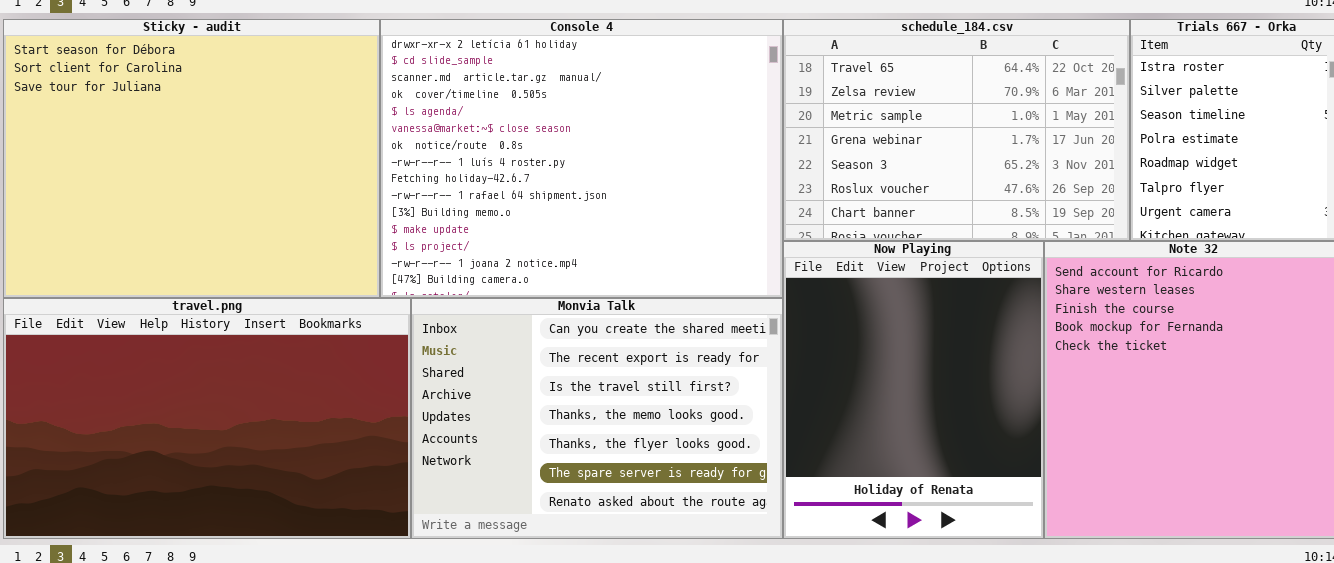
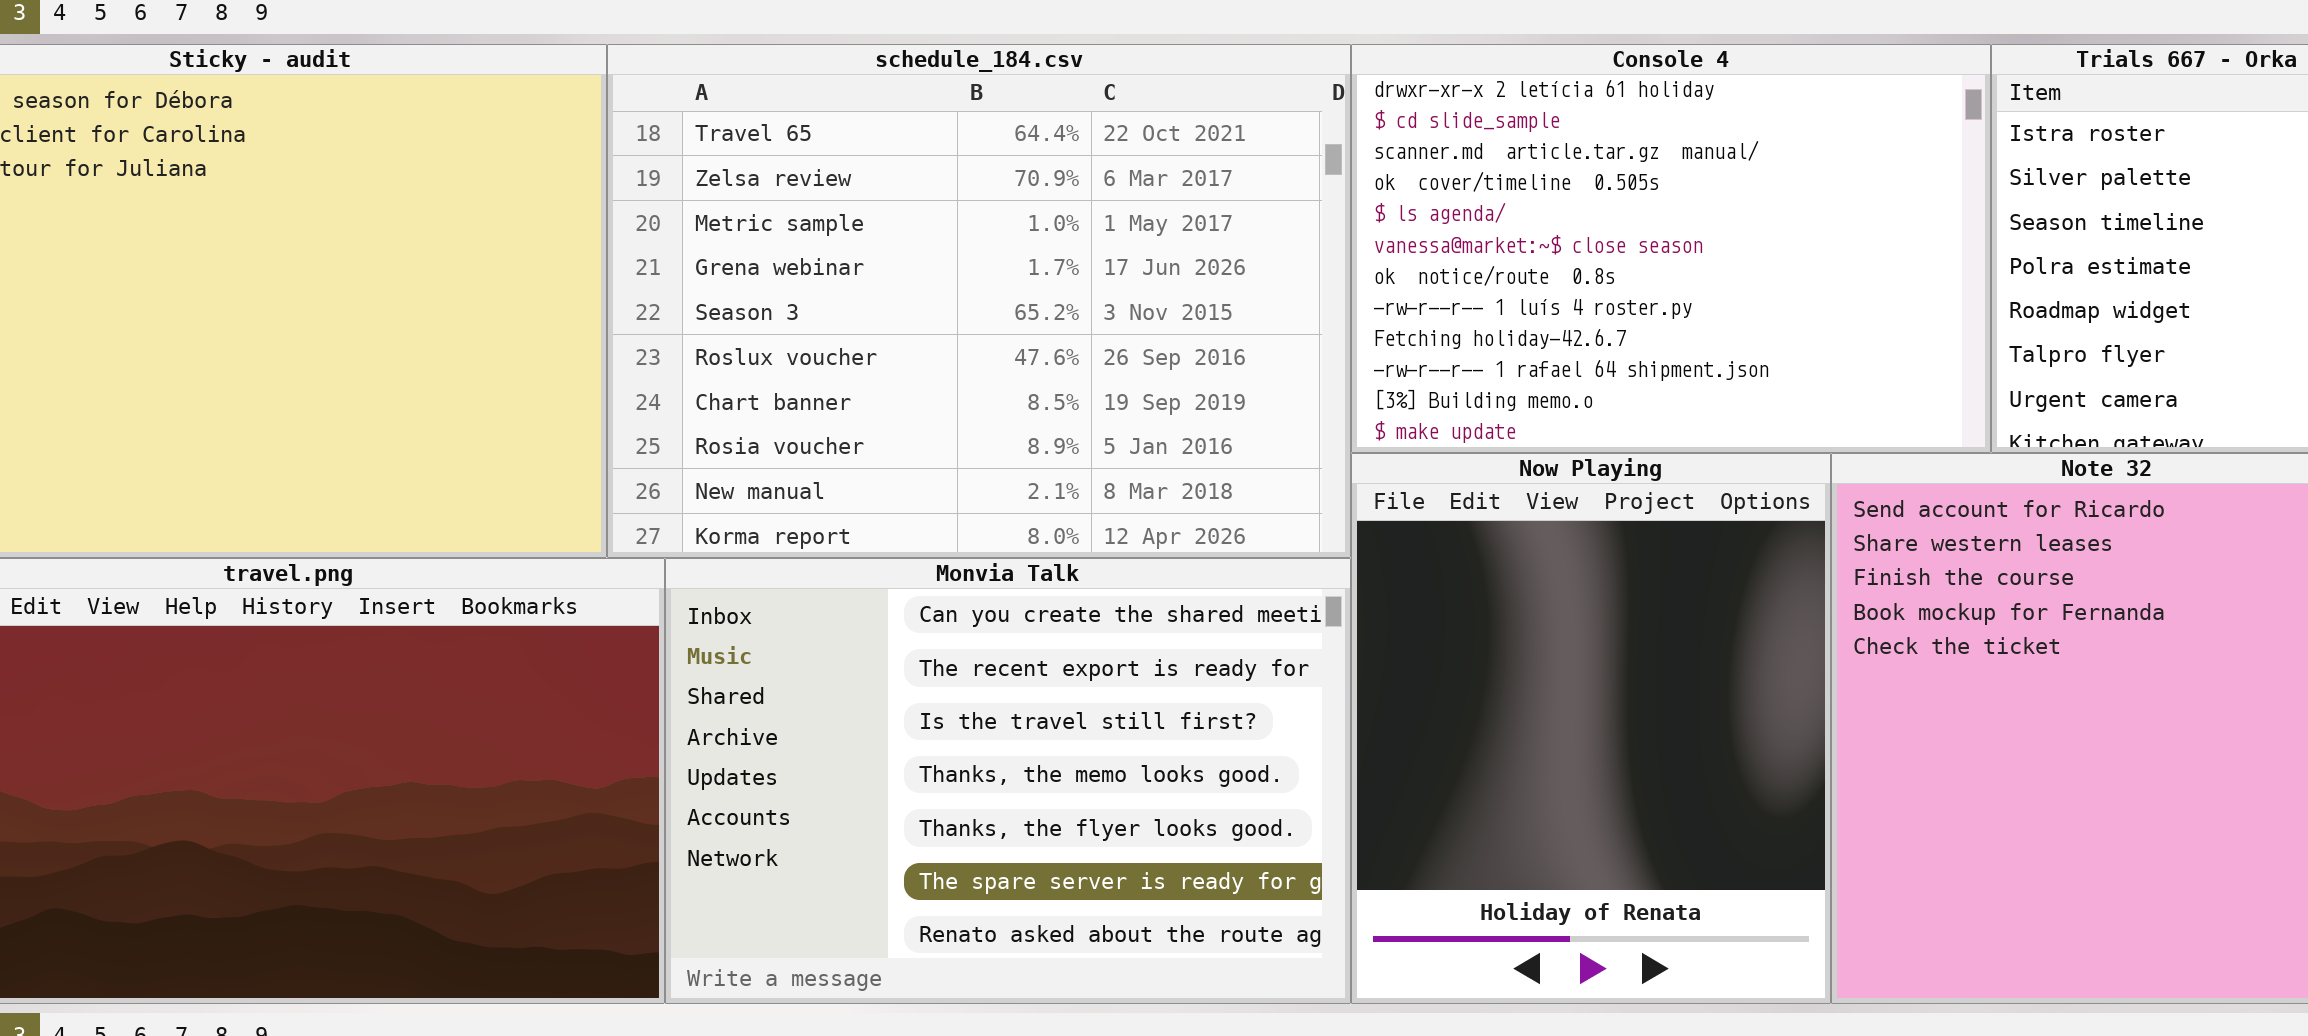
Console 4: [380,19,783,298] -> [1351,44,1991,453], moved, resized
schedule_184.csv: [783,19,1130,241] -> [607,44,1351,558], moved, resized

